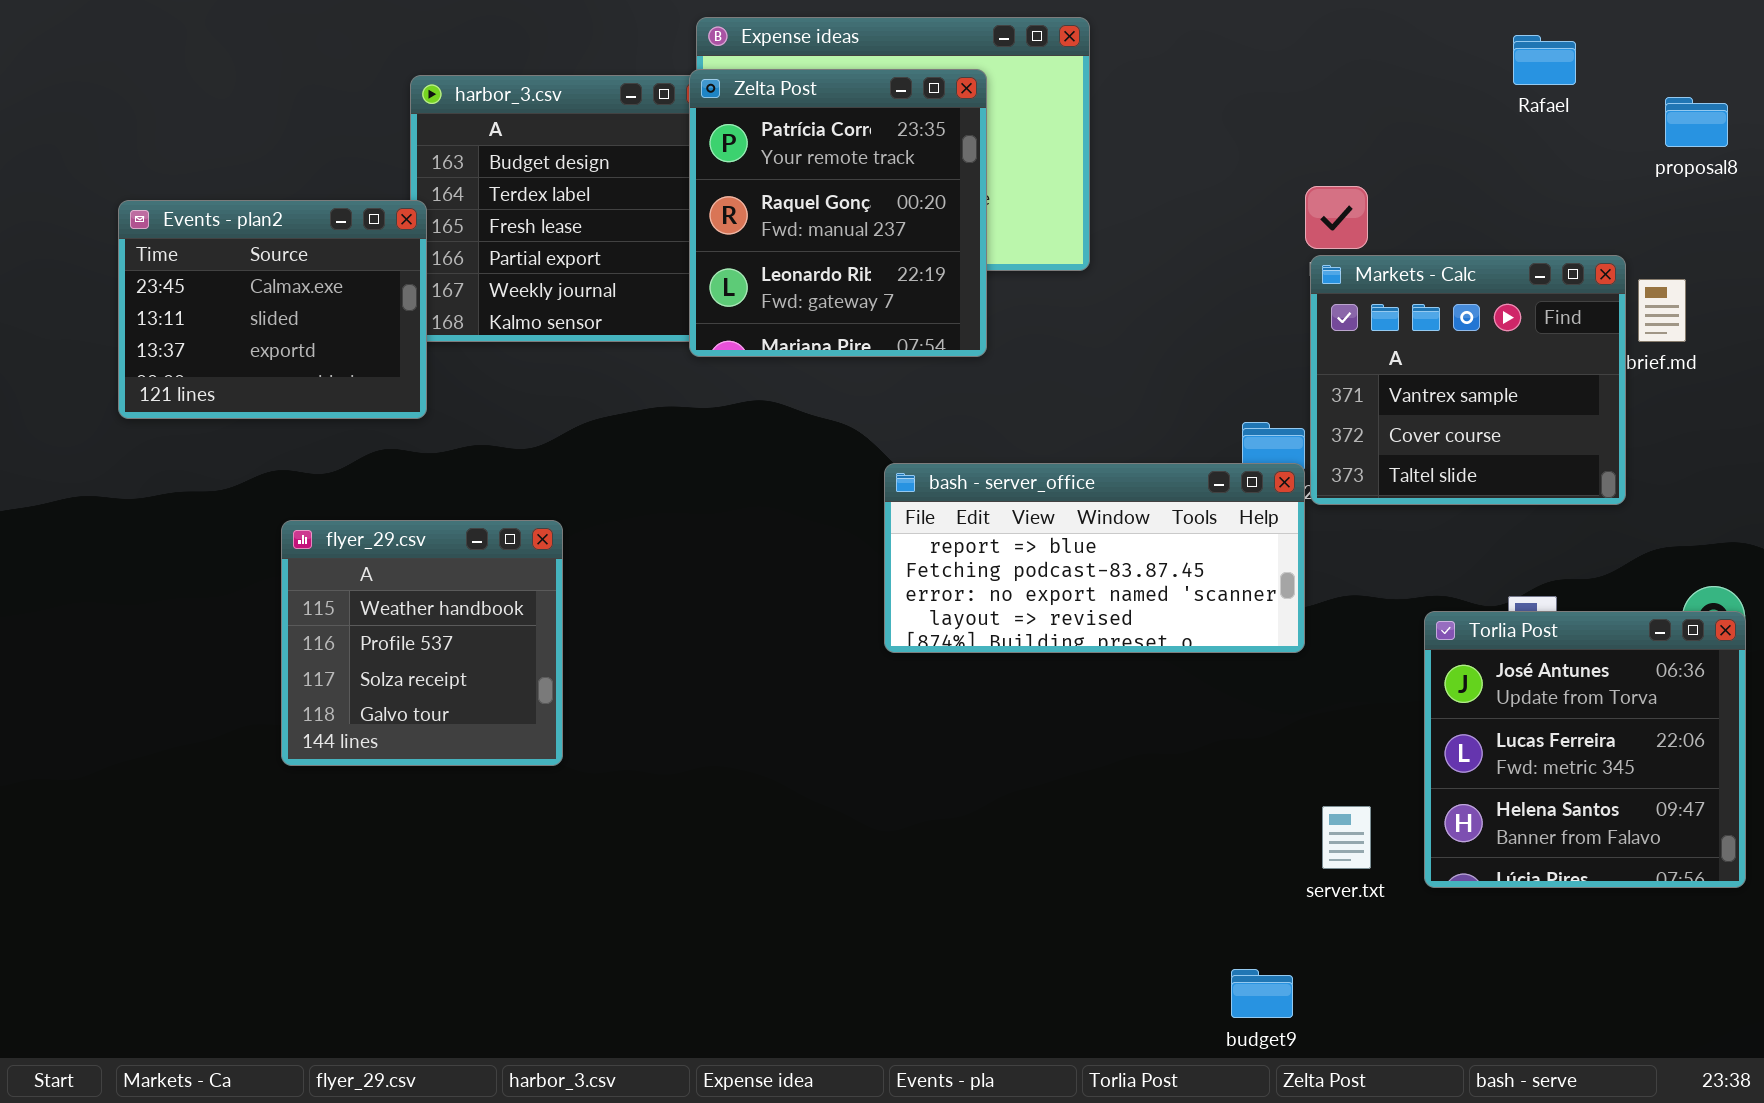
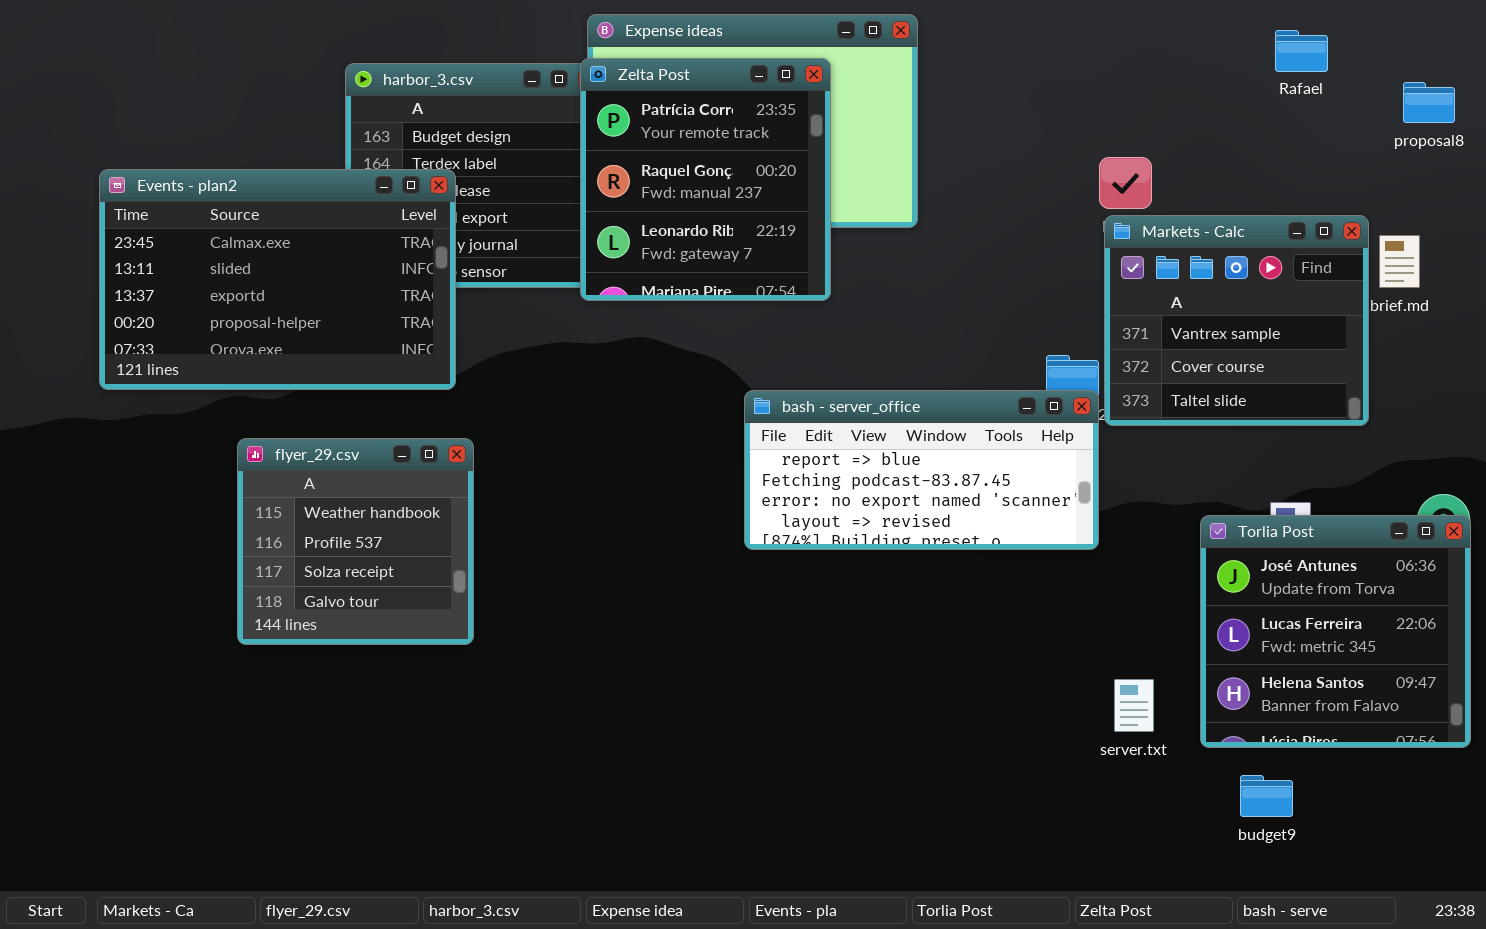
Events - plan2: [118,200,427,419] -> [99,169,456,390], resized
budget9: [1231,969,1293,1018] -> [1240,775,1293,817], moved

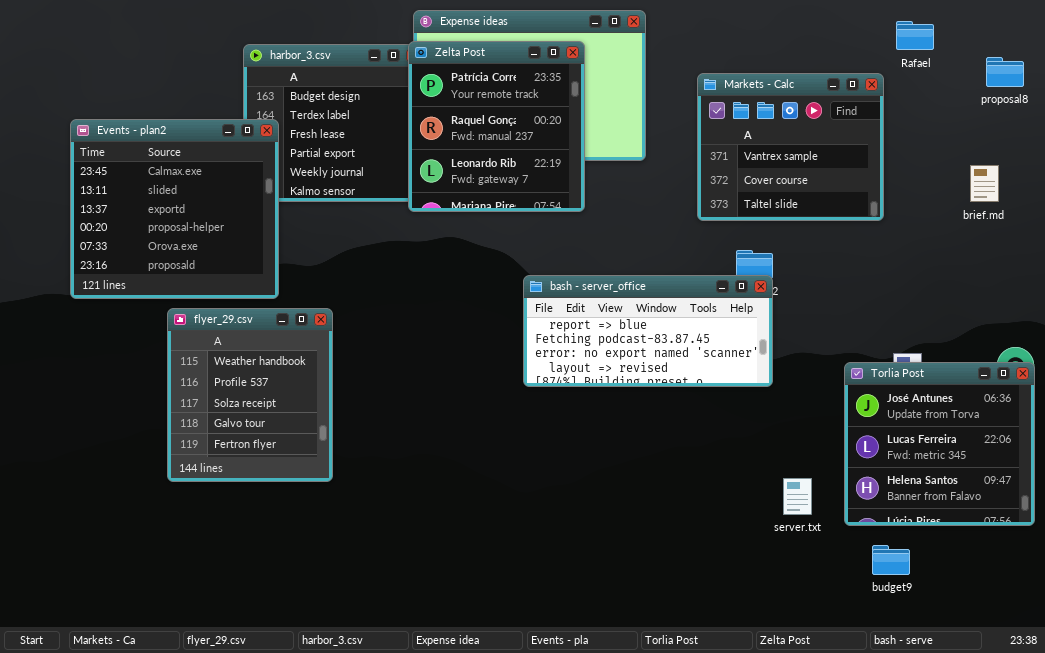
Events - plan2: [99,169,456,390] -> [70,119,279,299], resized
Markets - Calc: [1104,215,1369,426] -> [697,73,884,221], moved
flyer_29.csv: [237,438,474,645] -> [167,308,333,482], resized

